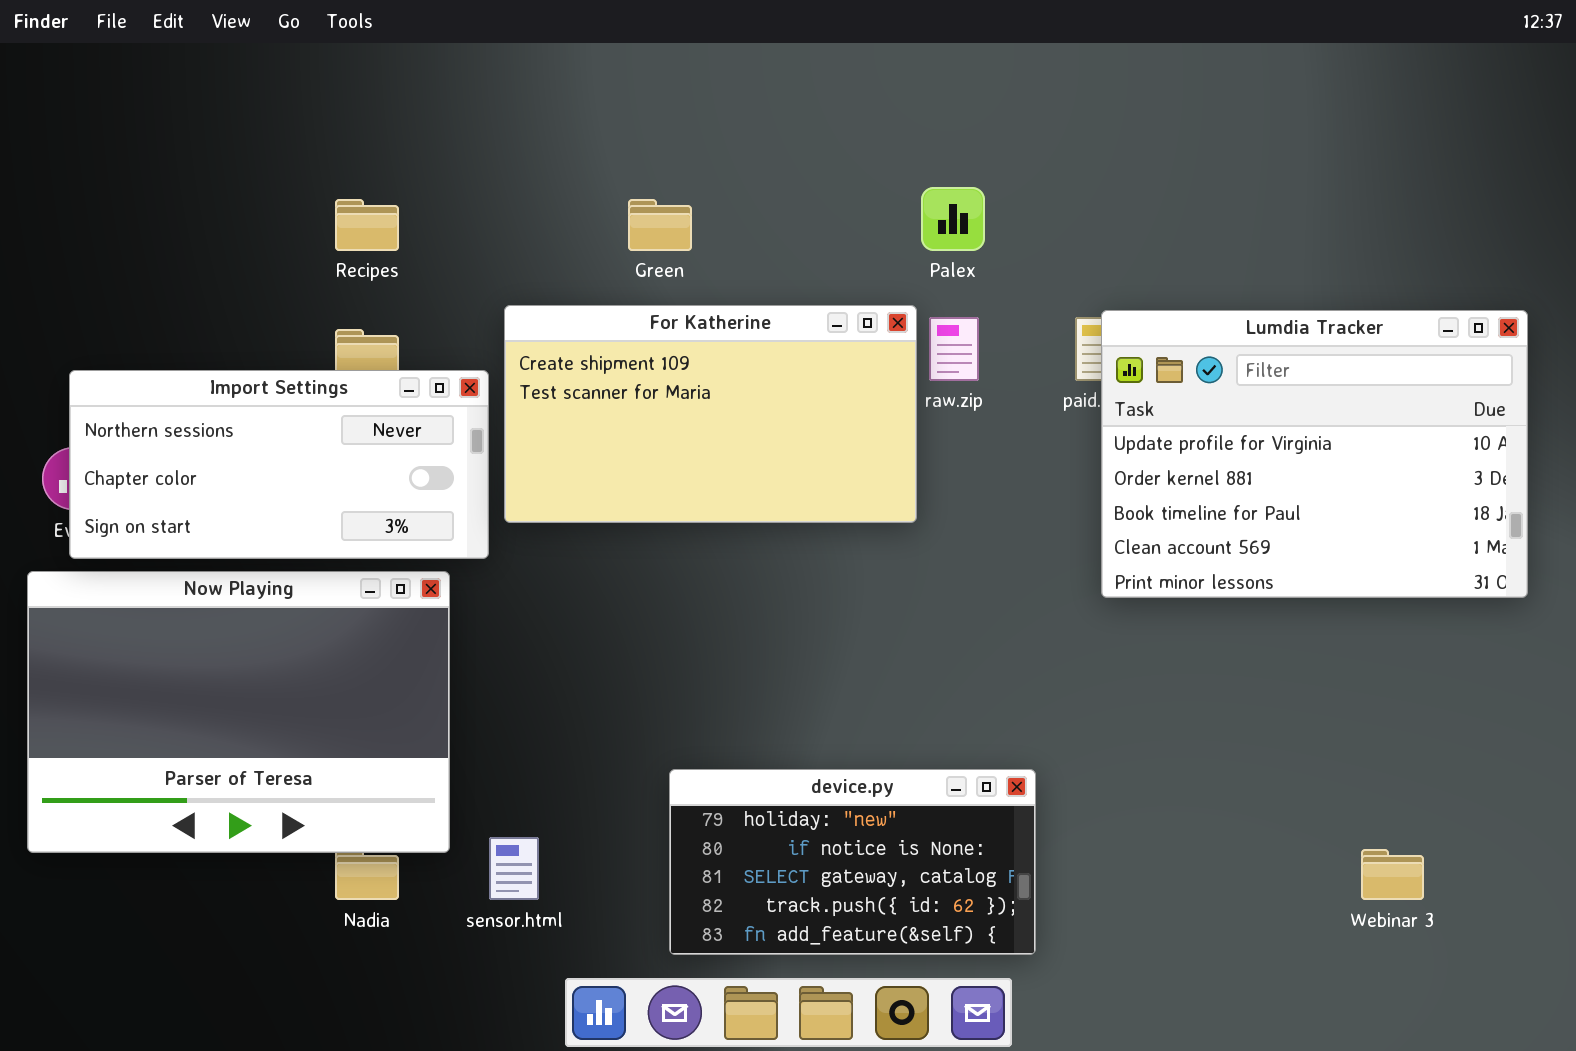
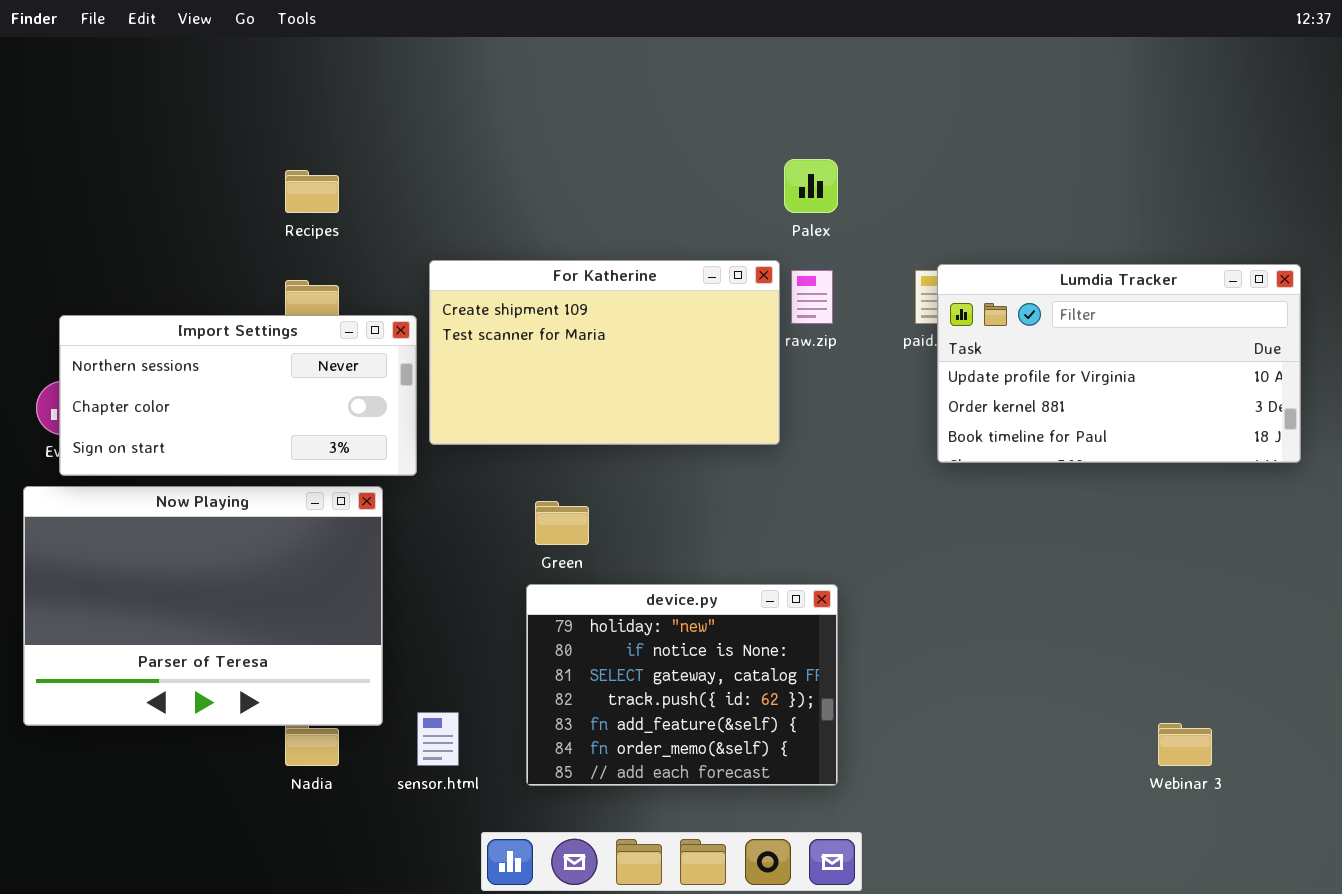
Green: [628,199,692,251] -> [535,501,589,545], moved
Lumdia Tracker: [1101,310,1528,598] -> [937,264,1301,463], resized
device.py: [669,769,1036,955] -> [526,584,838,786], moved, resized

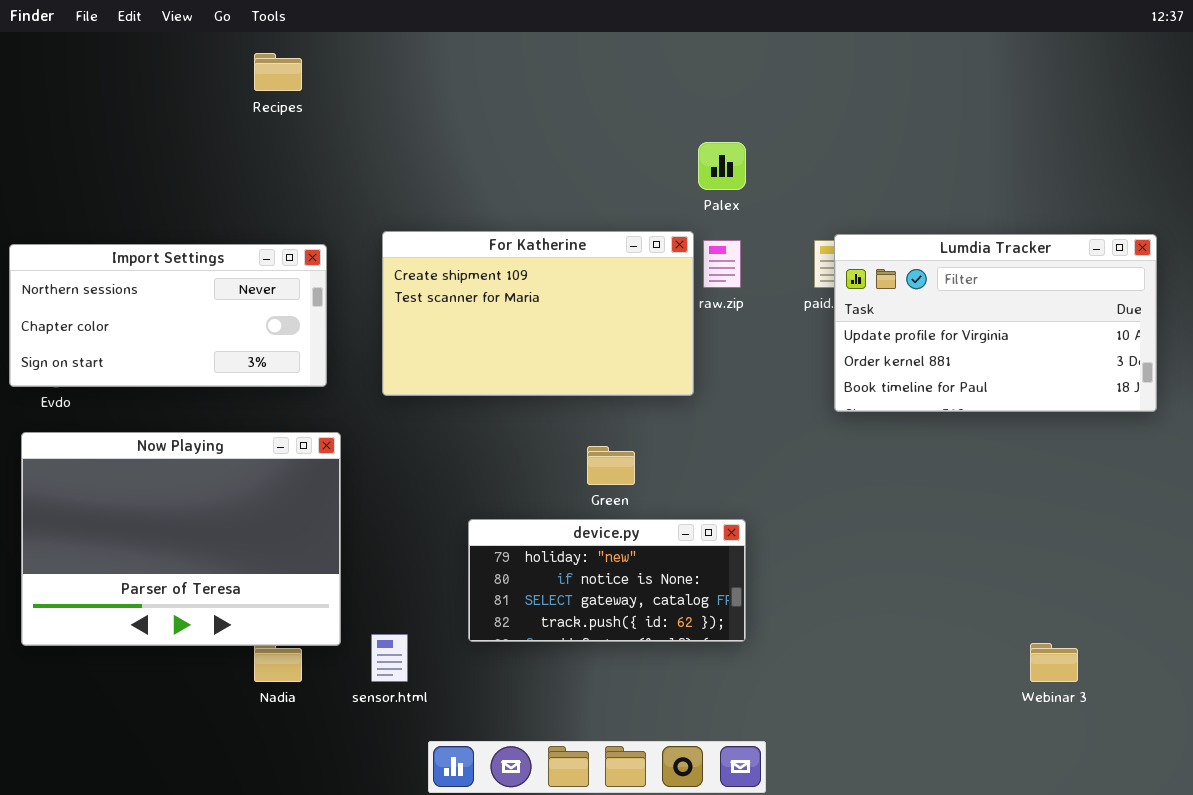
Recipes: [285,170,339,213] -> [254,53,302,91], moved
Import Settings: [59,315,417,476] -> [9,244,327,387], moved
Green: [535,501,589,545] -> [587,446,635,485], moved
device.py: [526,584,838,786] -> [468,519,746,642], resized

